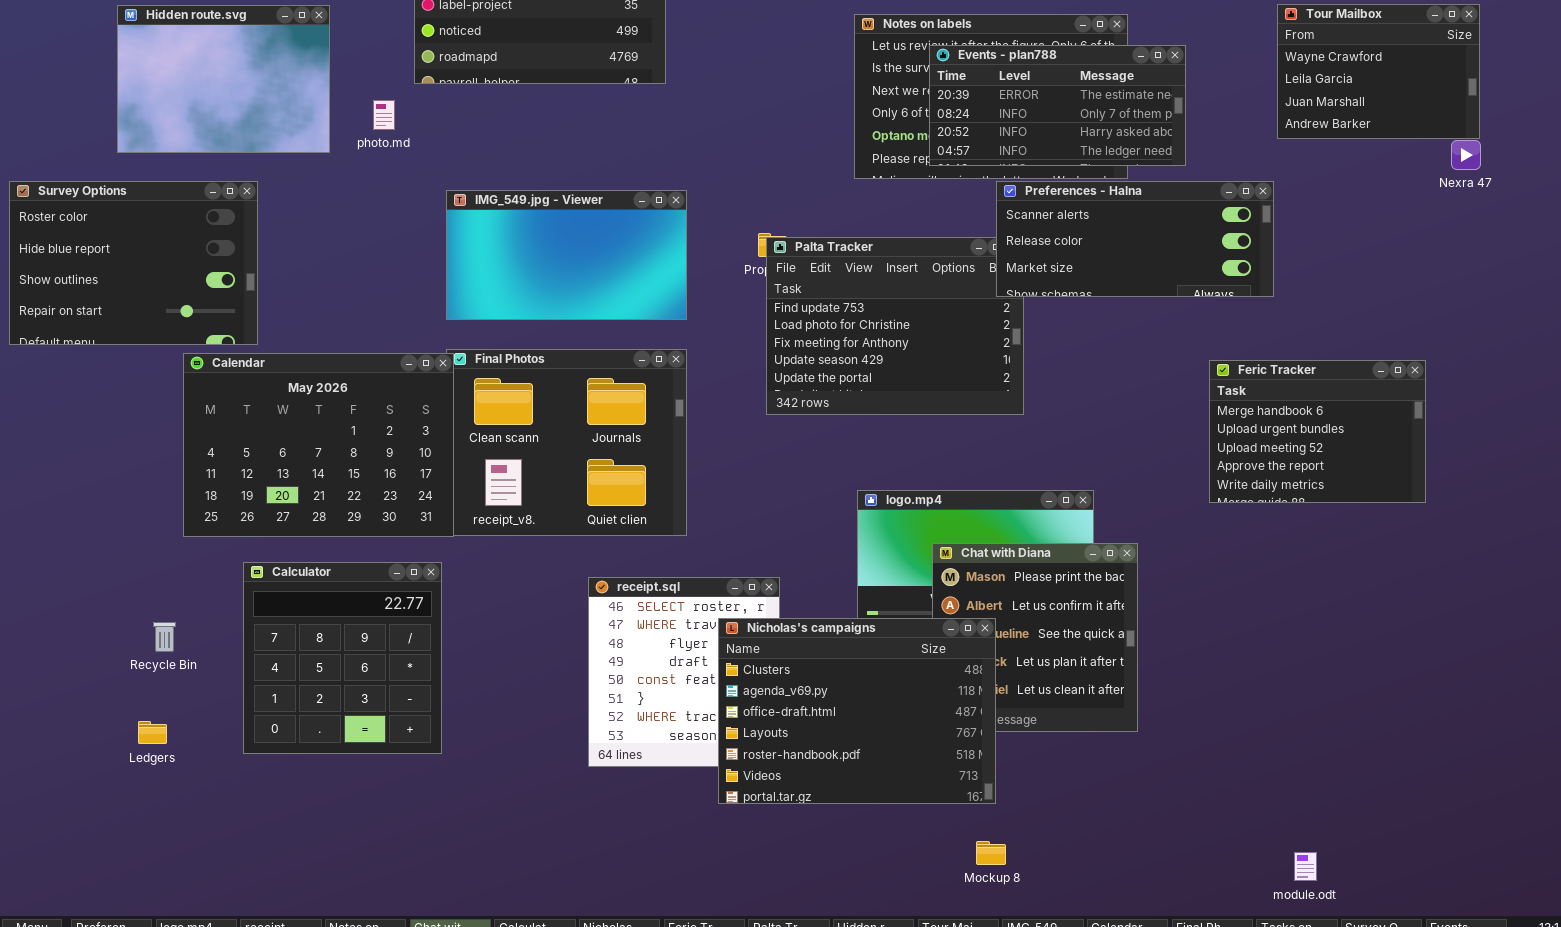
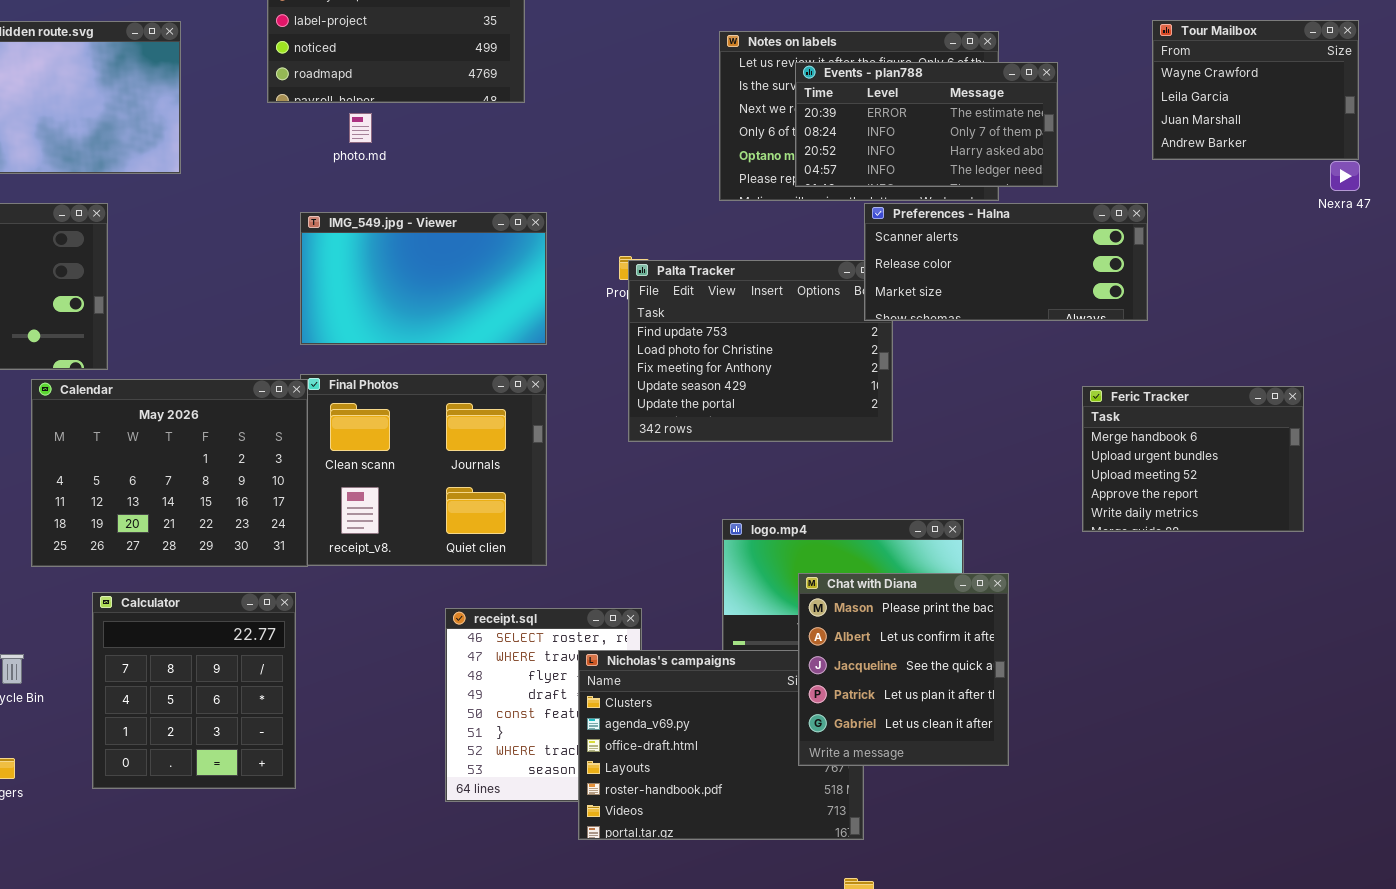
photo.md: [373,100,395,130] -> [349,113,372,143], moved
Chat with Diana: [932,543,1138,732] -> [798,573,1009,766], raised

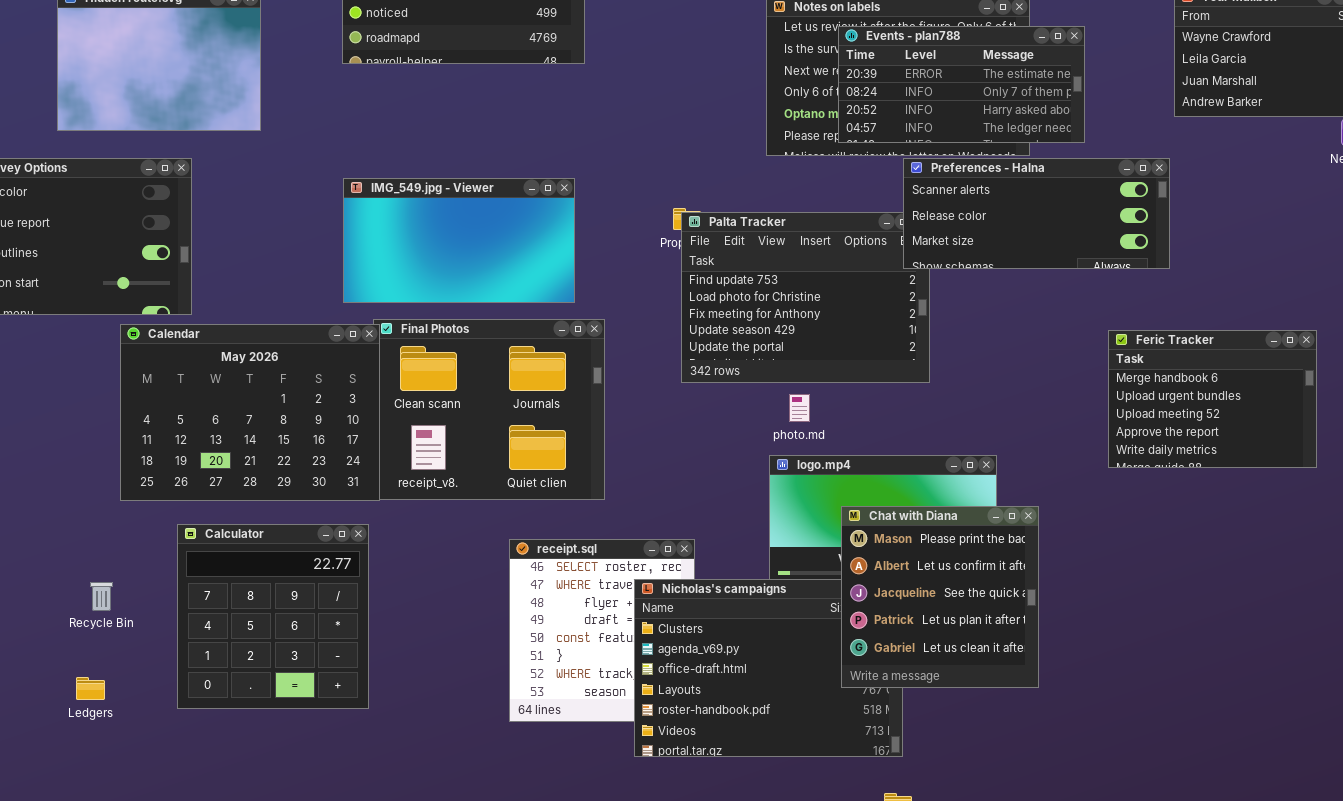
photo.md: [349,113,372,143] -> [789,394,810,422], moved
IMG_549.jpg - Viewer: [300,212,547,345] -> [343,178,575,303], moved

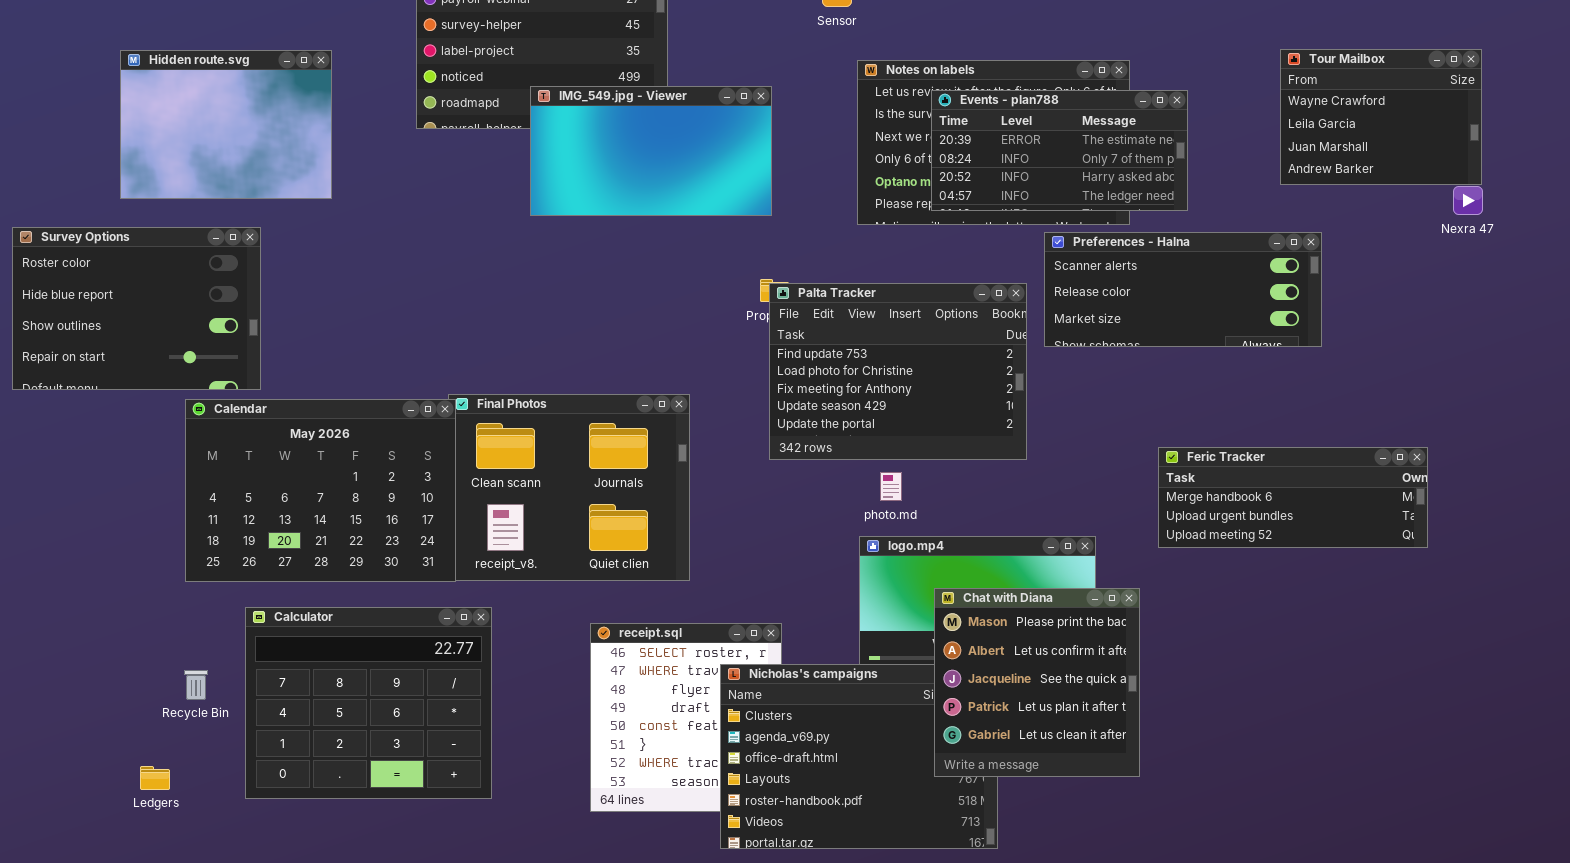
Preferences - Halna: [903,158,1170,269] -> [1044,232,1322,347], moved
IMG_549.jpg - Viewer: [343,178,575,303] -> [530,86,772,216], moved
Feric Tracker: [1108,330,1317,468] -> [1158,447,1428,548], resized
Calculator: [177,524,369,709] -> [245,607,492,799], resized
Recycle Bin: [90,582,113,611] -> [184,670,208,700], moved

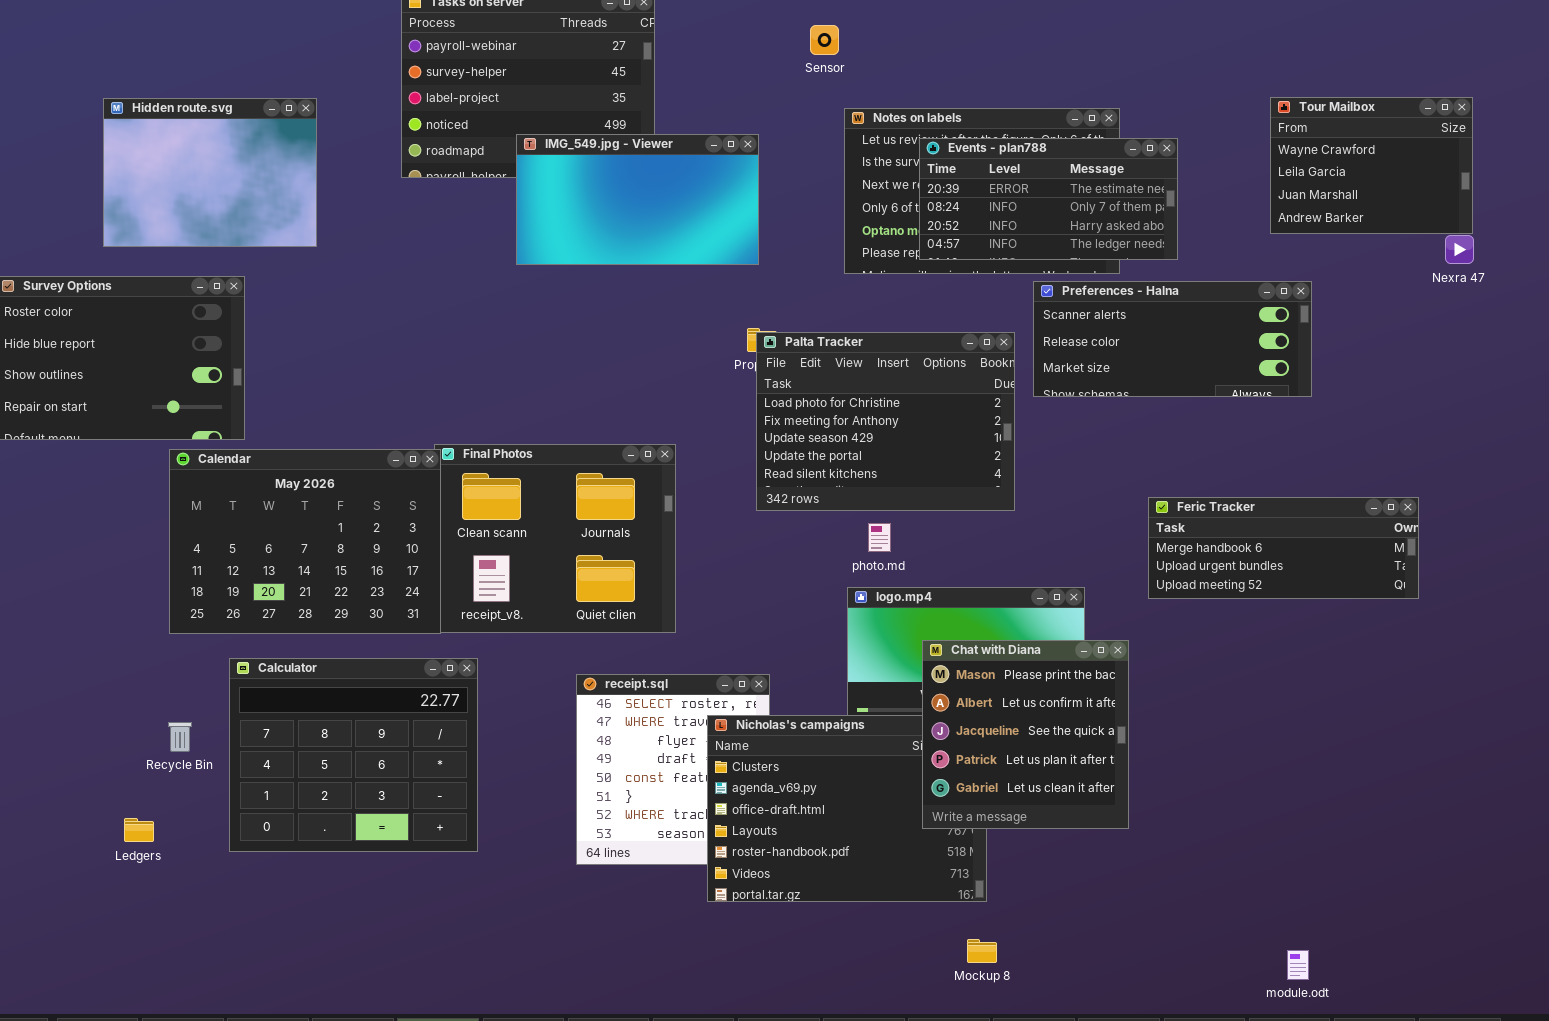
Palta Tracker: [769,283,1027,460] -> [756,332,1015,511], scrolled down 1 row

